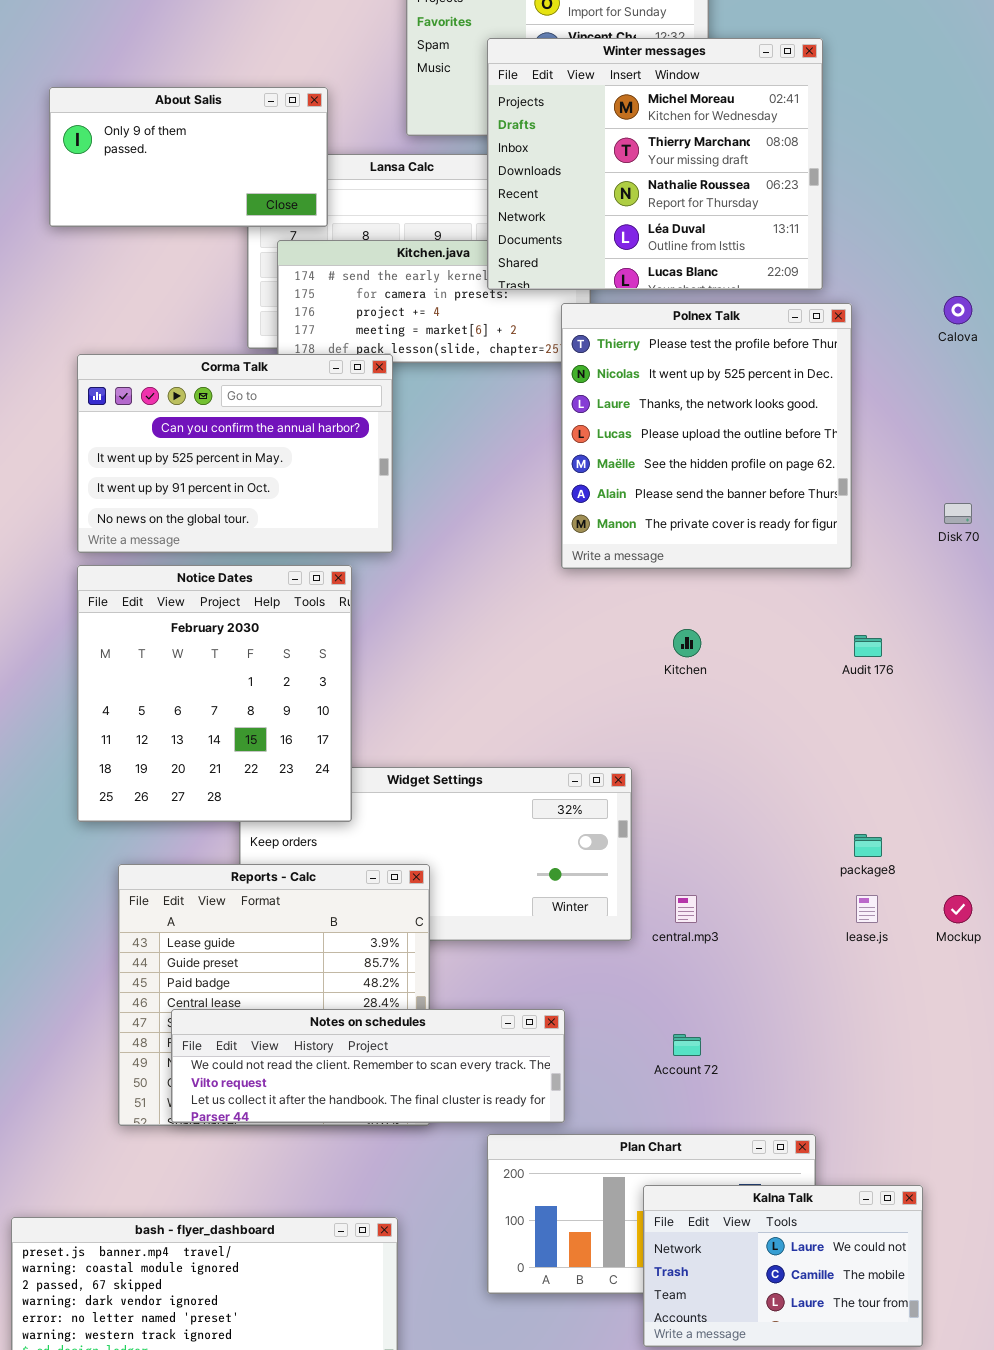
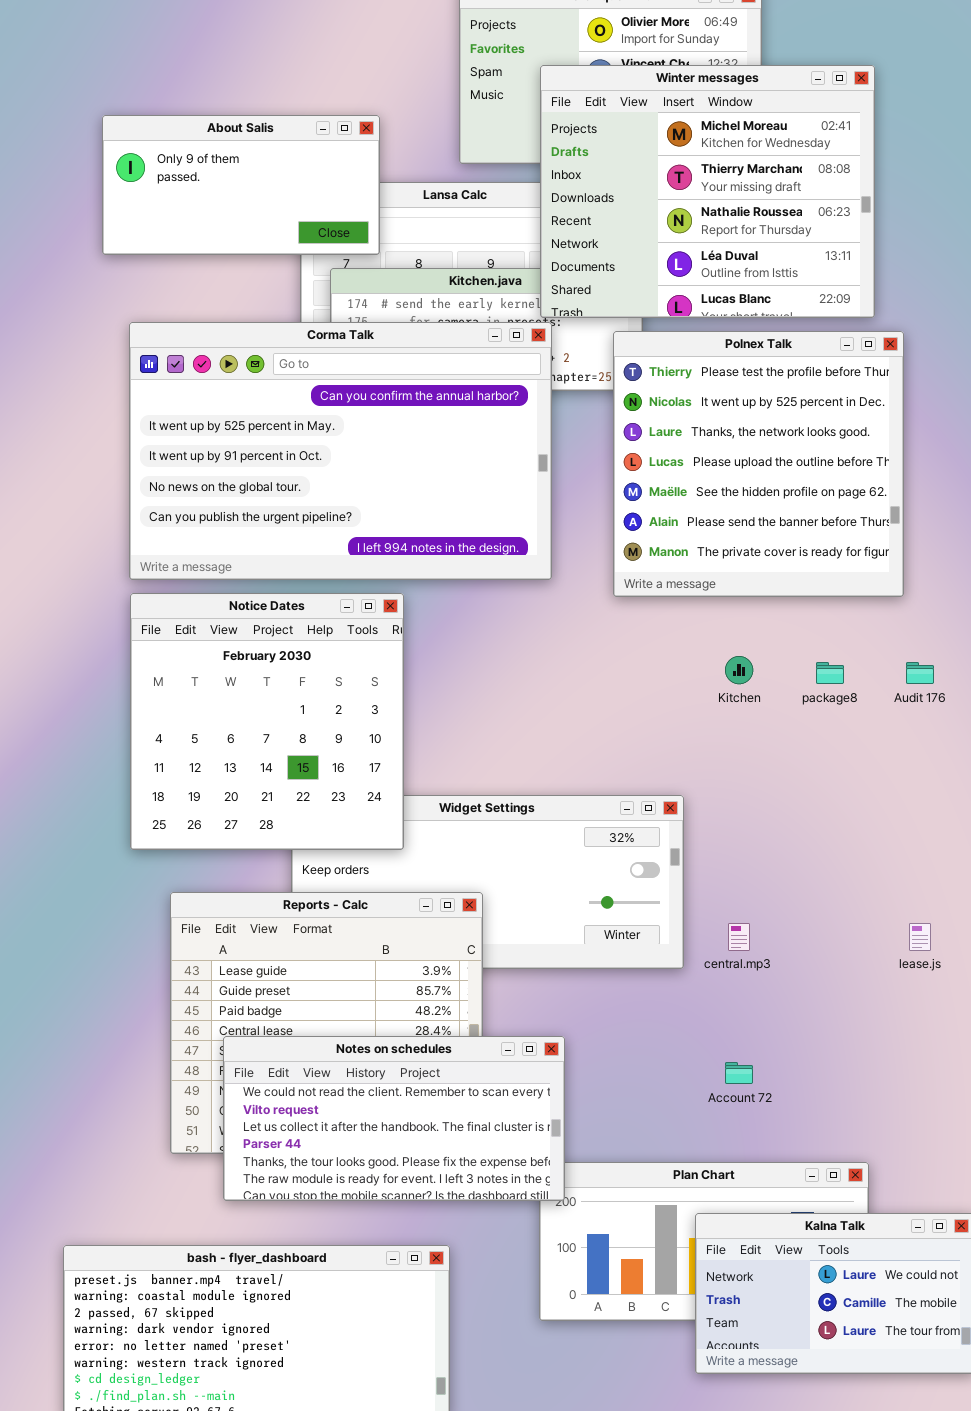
Corma Talk: [77,354,393,553] -> [129,322,552,580], resized
package8: [854,834,882,857] -> [816,662,844,684], moved
Notes on schedules: [171,1009,565,1123] -> [223,1036,565,1201], resized

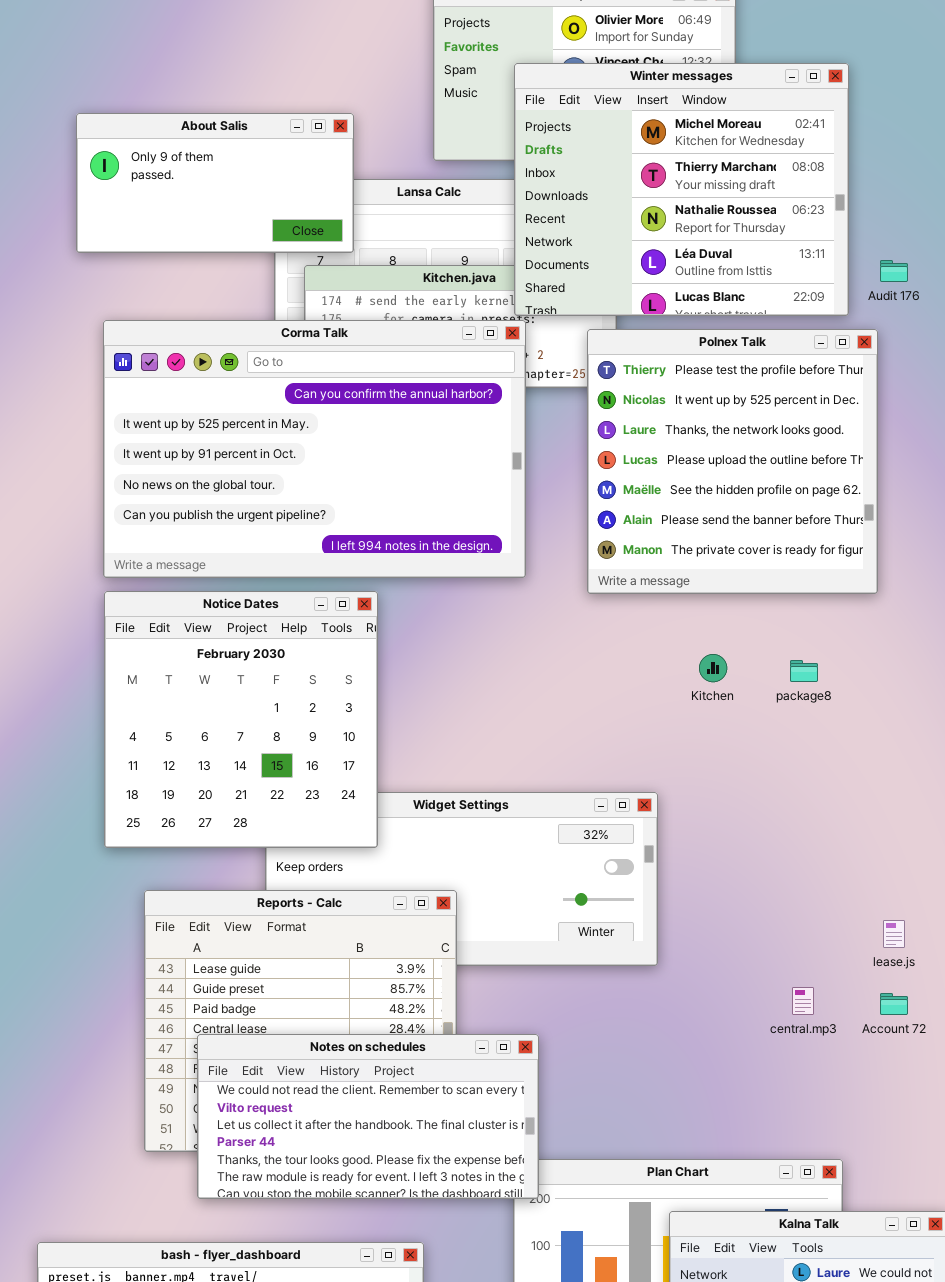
Audit 176: [906,662,934,684] -> [880,260,908,282], moved
central.mp3: [728,923,750,951] -> [792,987,814,1015], moved
Account 72: [725,1062,753,1084] -> [880,993,908,1015], moved

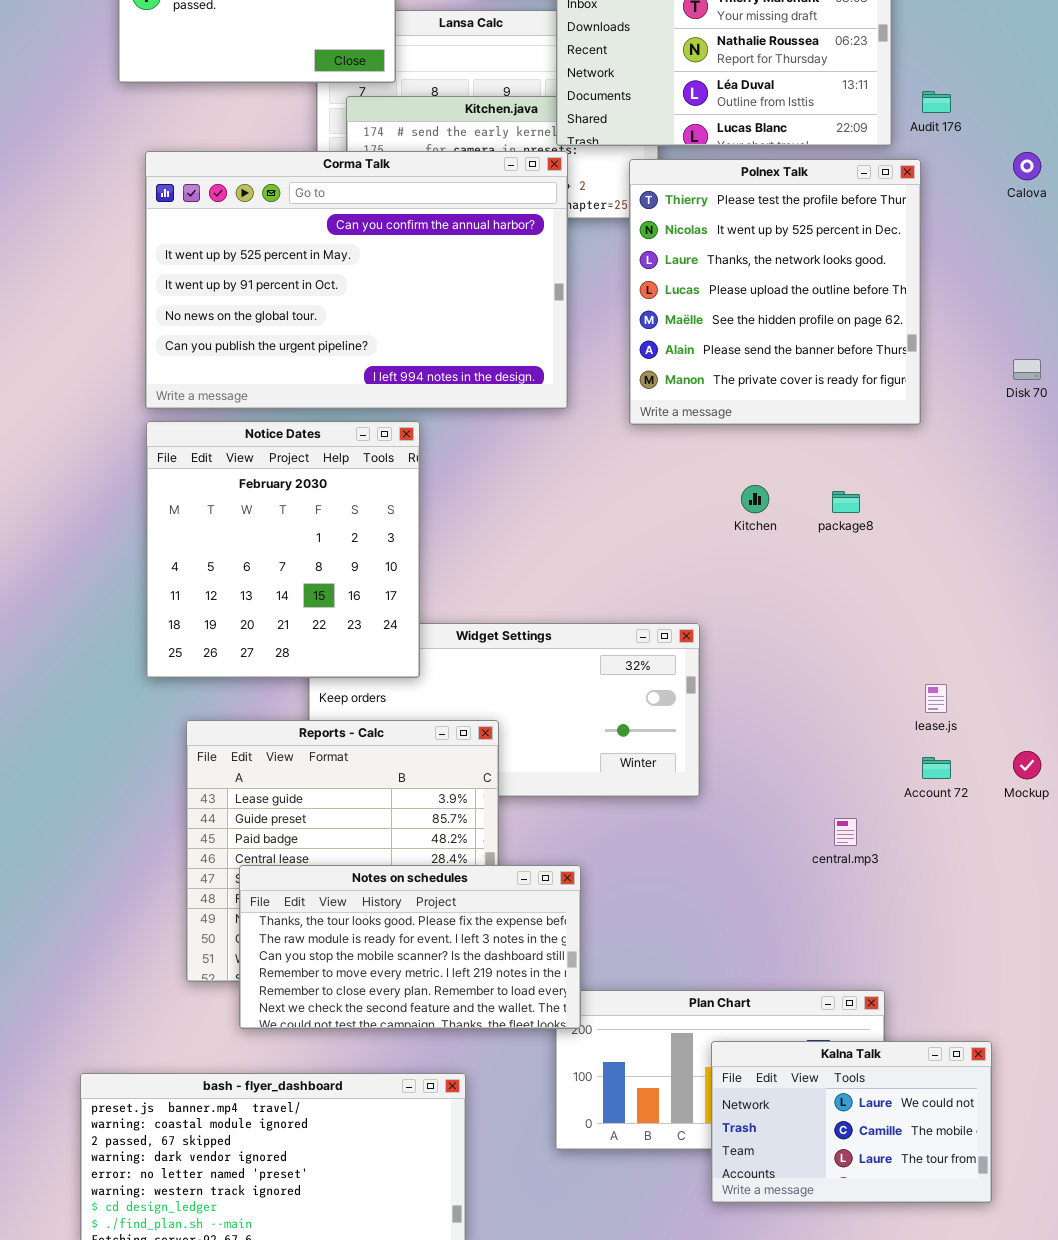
lease.js: [883,920,905,948] -> [925,684,947,713], moved
Account 72: [880,993,908,1015] -> [922,757,951,779], moved
Notes on schedules: [197,1034,539,1199] -> [239,865,581,1029], scrolled down 4 rows

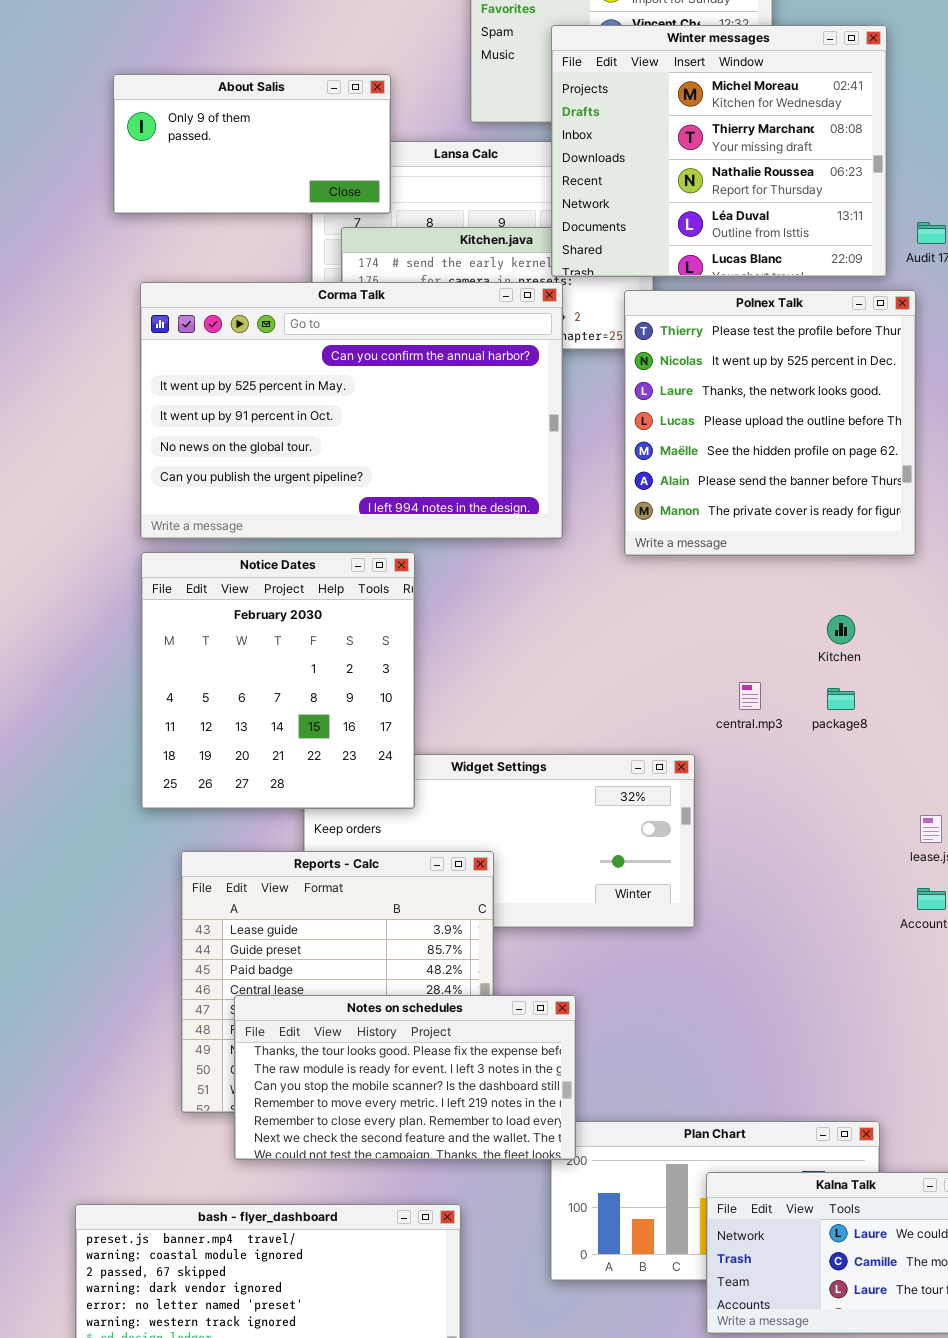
Kitchen: [741,485,769,513] -> [827,615,855,644], moved
package8: [832,491,860,513] -> [827,688,855,710], moved
central.mp3: [834,818,857,846] -> [739,682,761,710], moved

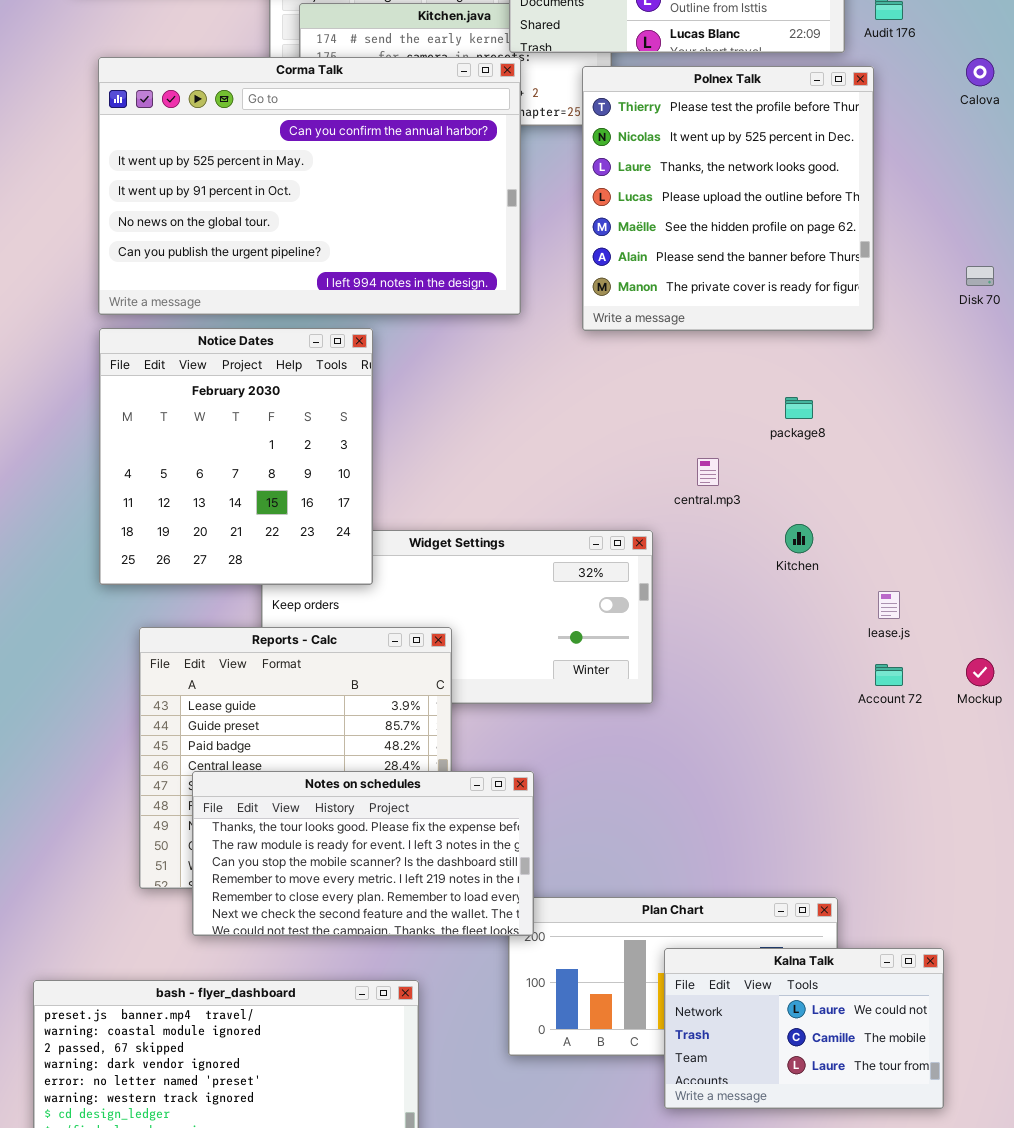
Kitchen: [827,615,855,644] -> [785,524,813,553], moved
package8: [827,688,855,710] -> [785,397,813,419], moved

